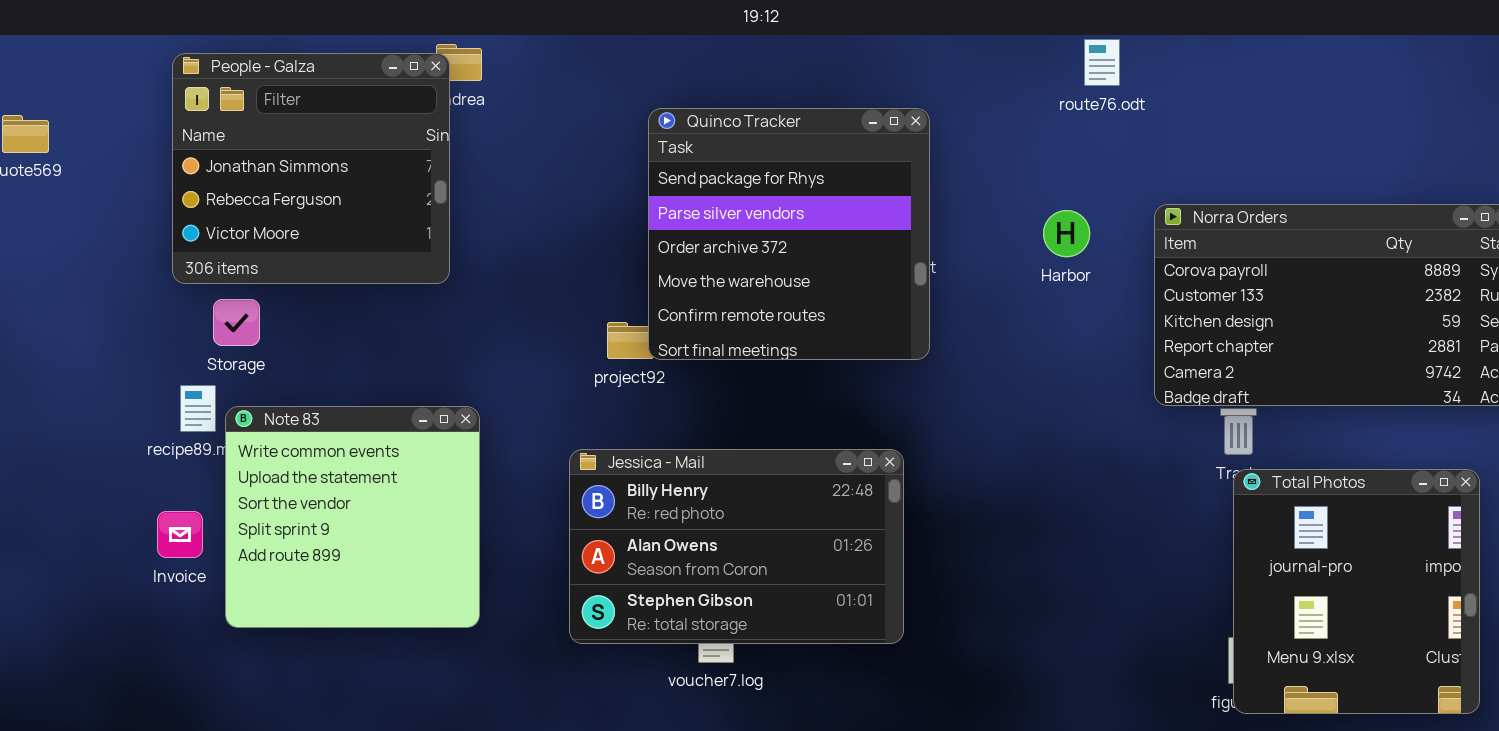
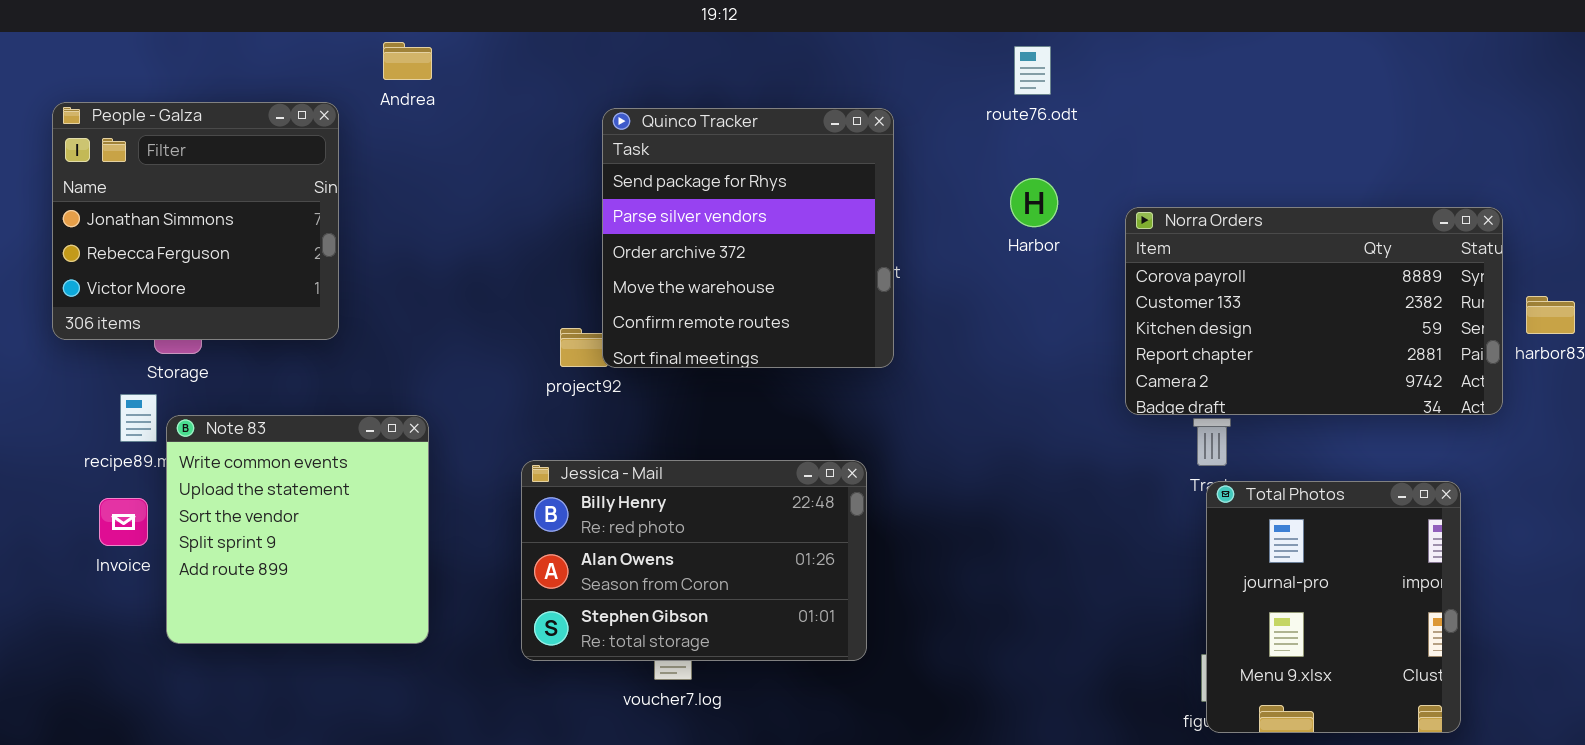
route76.odt: [1084,39,1120,86] -> [1014,46,1051,95], moved
People - Galza: [172,53,450,284] -> [52,102,339,340], moved
Harbor: [1043,210,1090,257] -> [1010,178,1058,227], moved
Invoice: [157,511,203,558] -> [99,498,148,546], moved

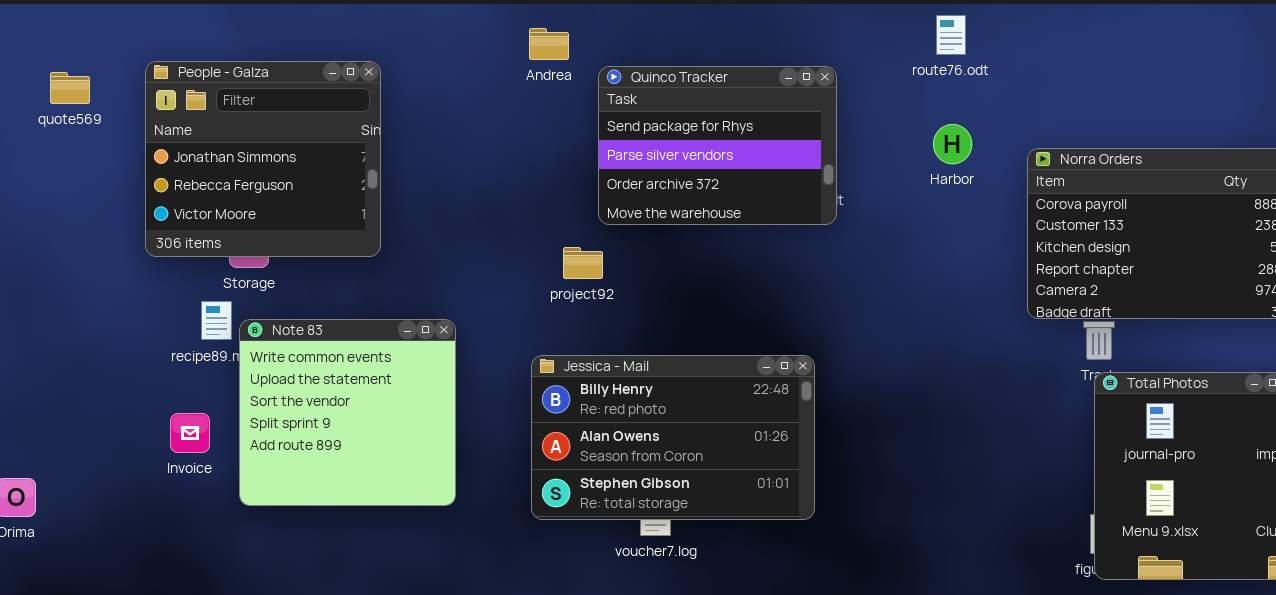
Andrea: [383,42,432,80] -> [529,28,569,60], moved
Quinco Tracker: [602,108,894,368] -> [598,66,837,225], resized
Invoice: [99,498,148,546] -> [170,413,210,453], moved

